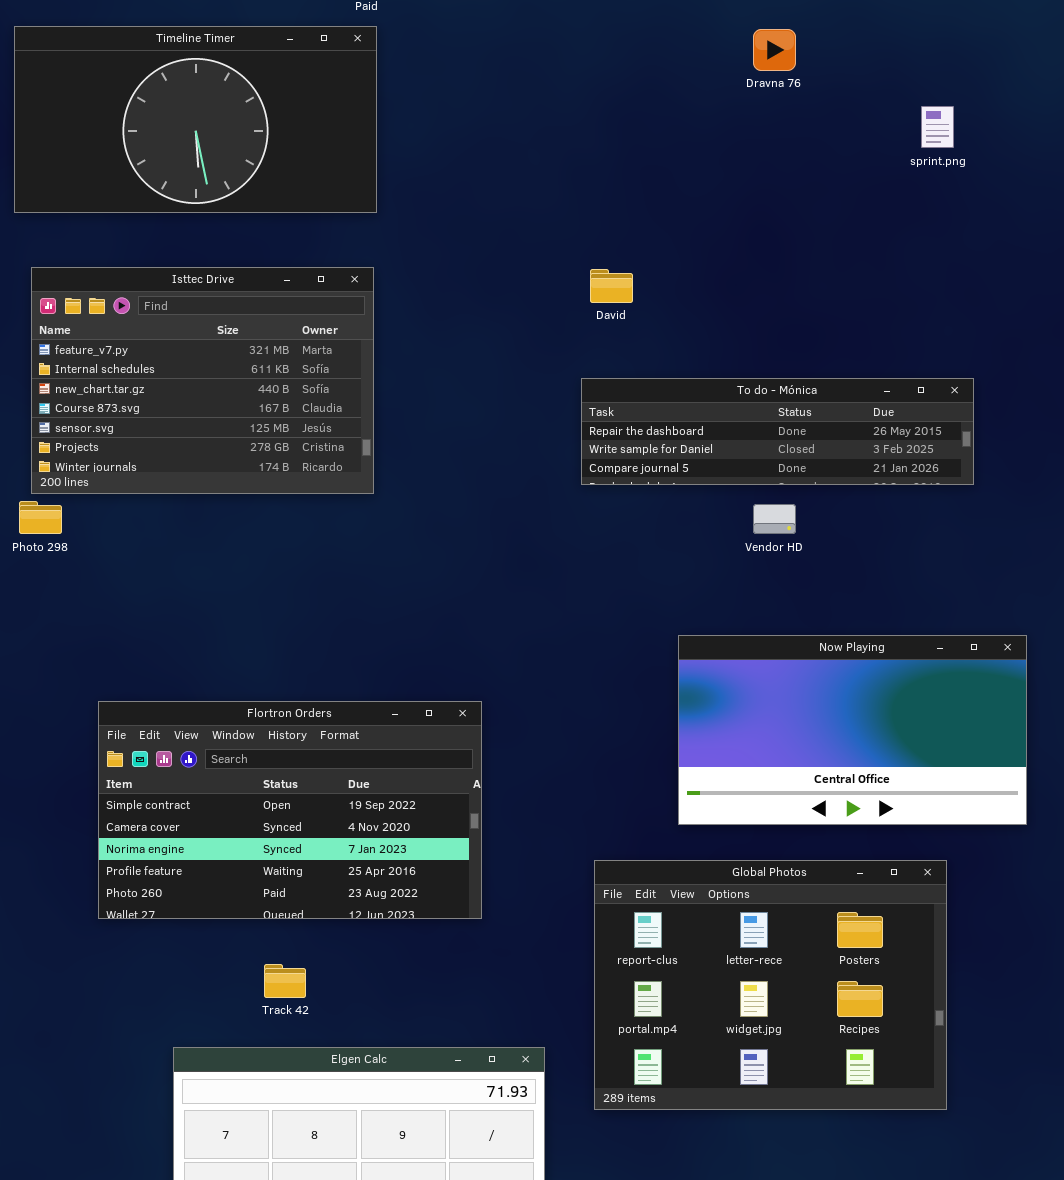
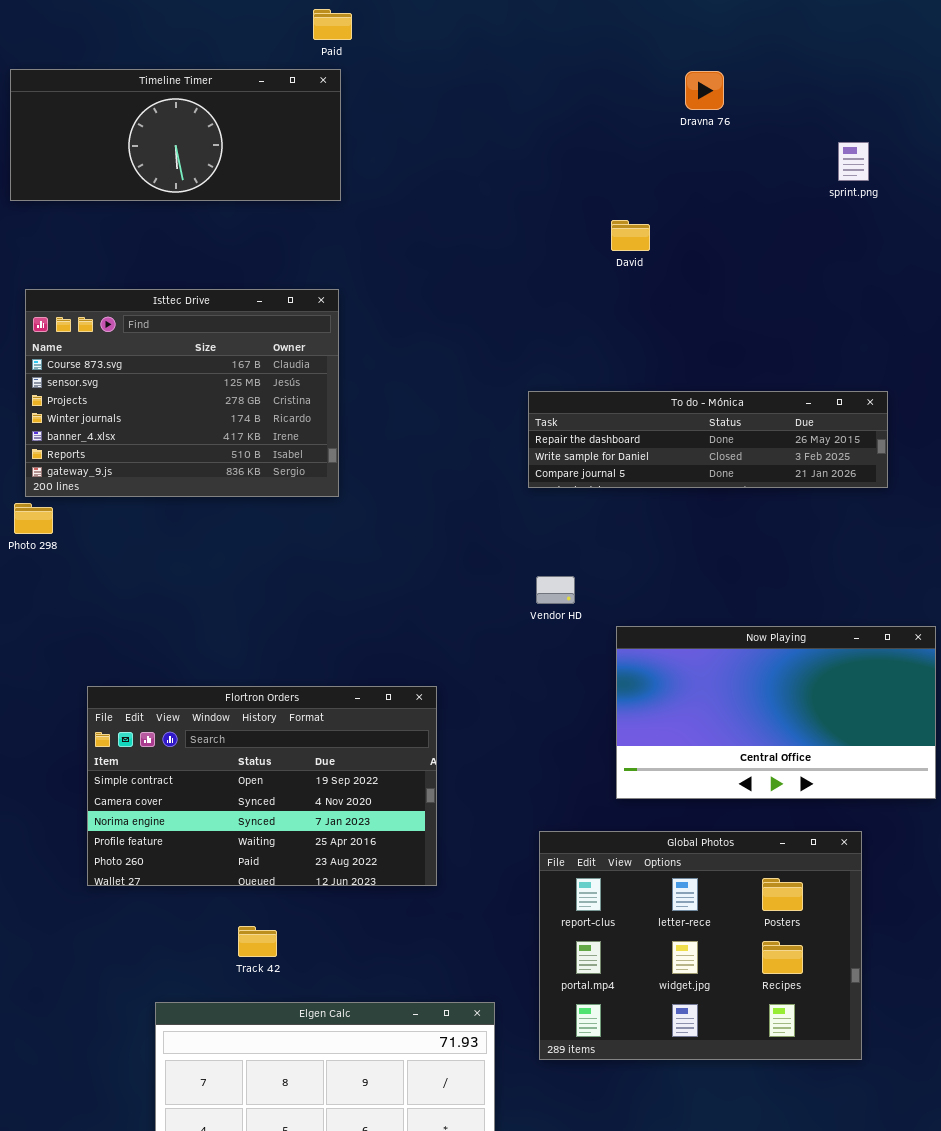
Timeline Timer: [14,26,377,213] -> [10,69,341,201], resized
Isttec Drive: [31,267,374,494] -> [25,289,339,497], scrolled down 3 rows
David: [590,269,633,303] -> [611,220,650,251], moved
Vendor HD: [753,504,796,534] -> [536,576,575,604], moved

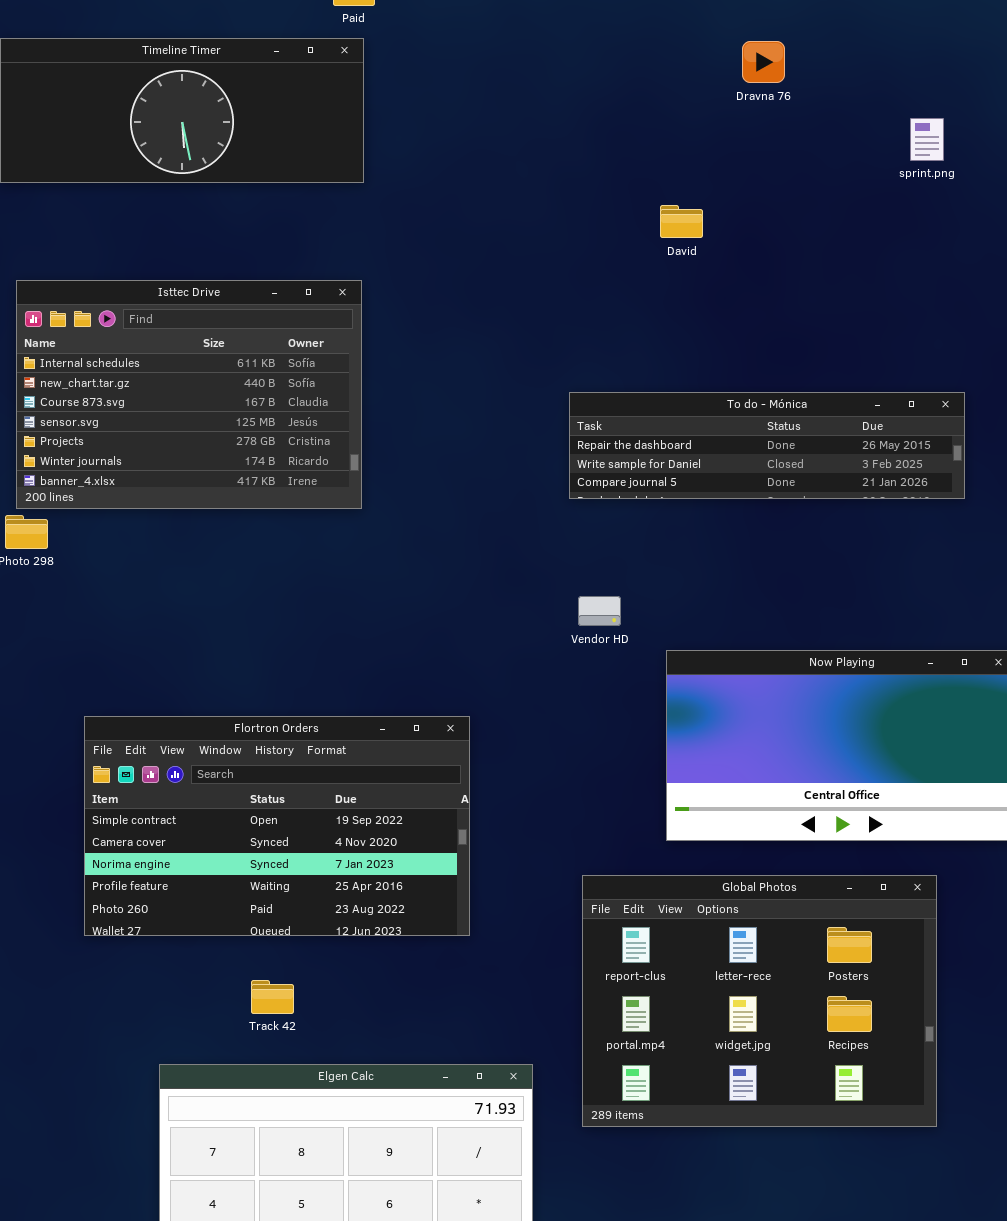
Isttec Drive: [25,289,339,497] -> [16,280,362,509], scrolled up 2 rows

